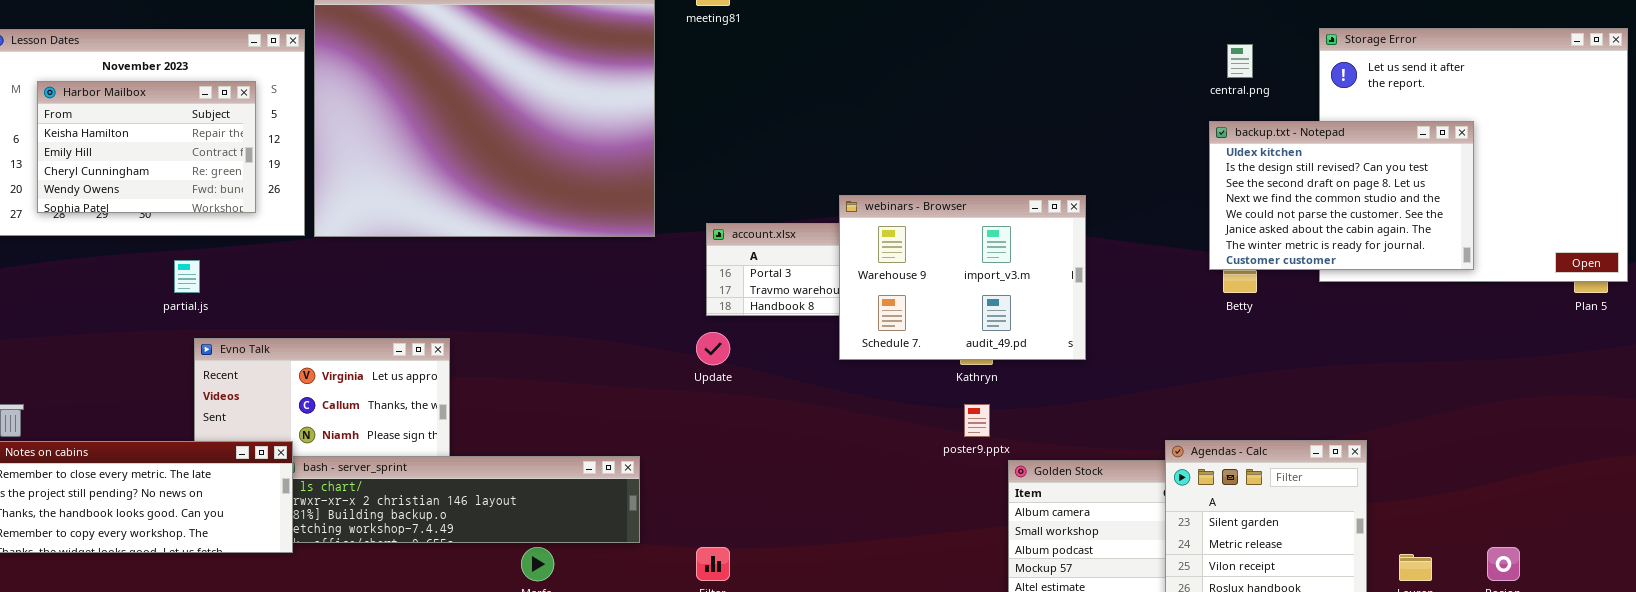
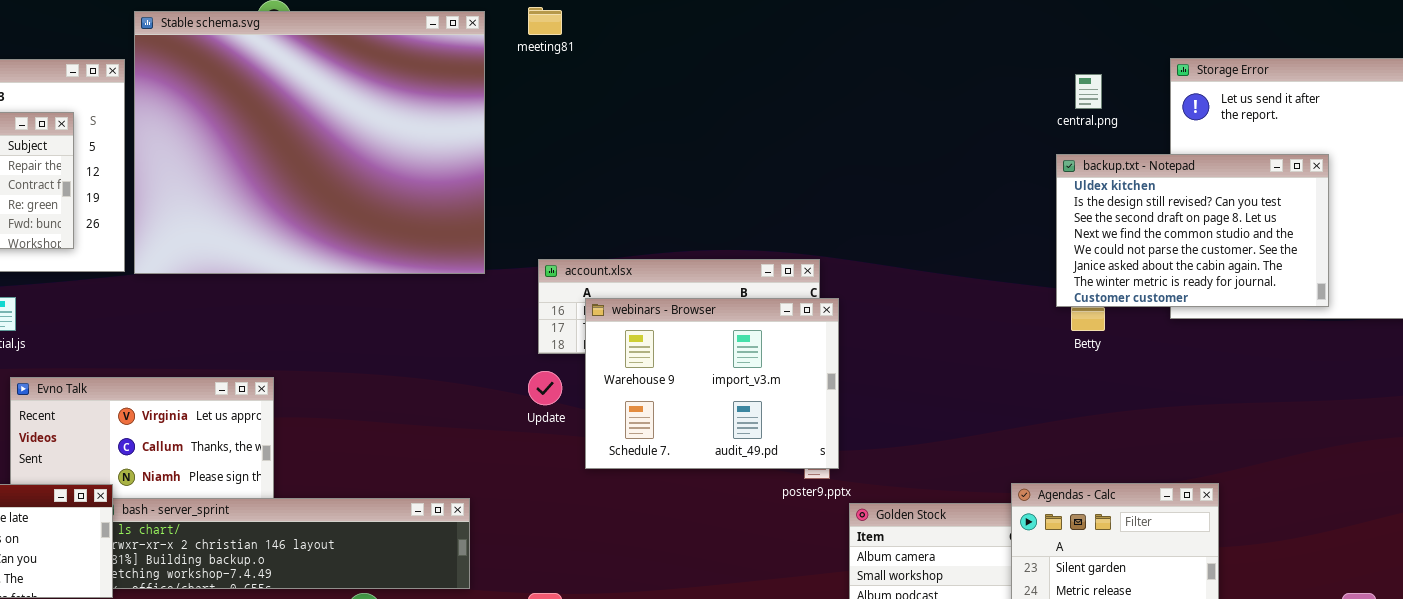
webinars - Browser: [839,195,1086,360] -> [585,298,839,469], moved

